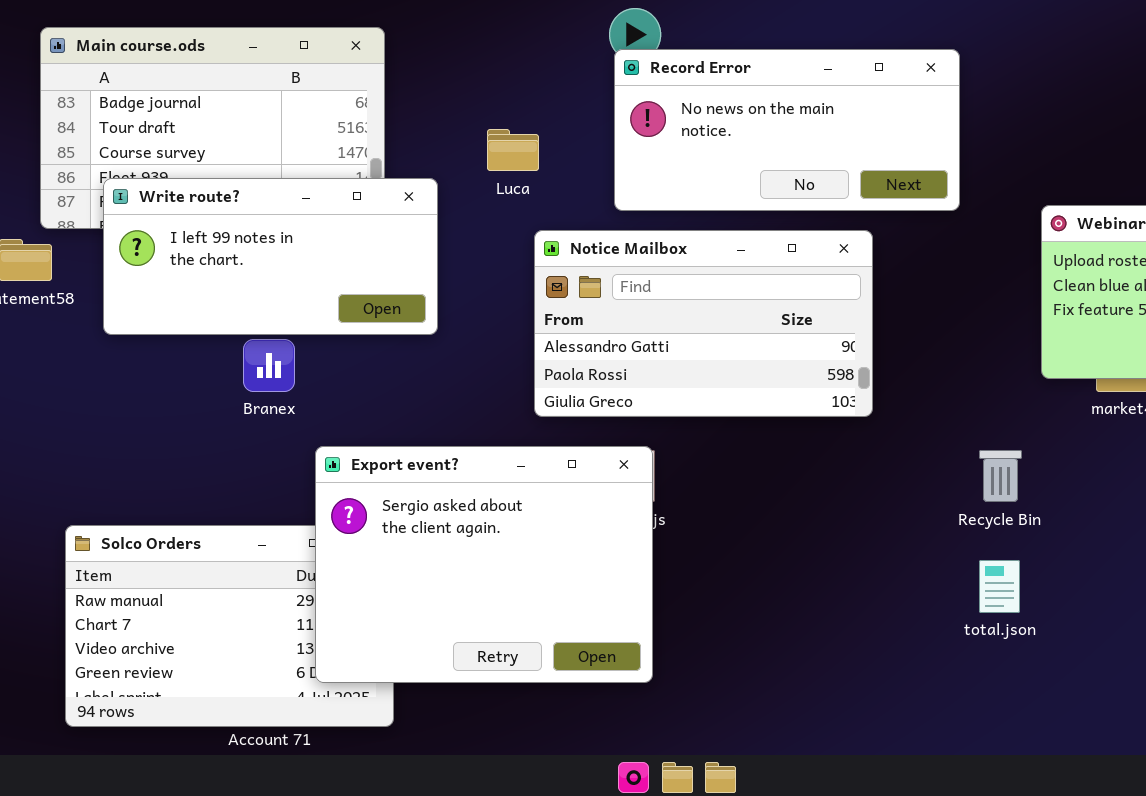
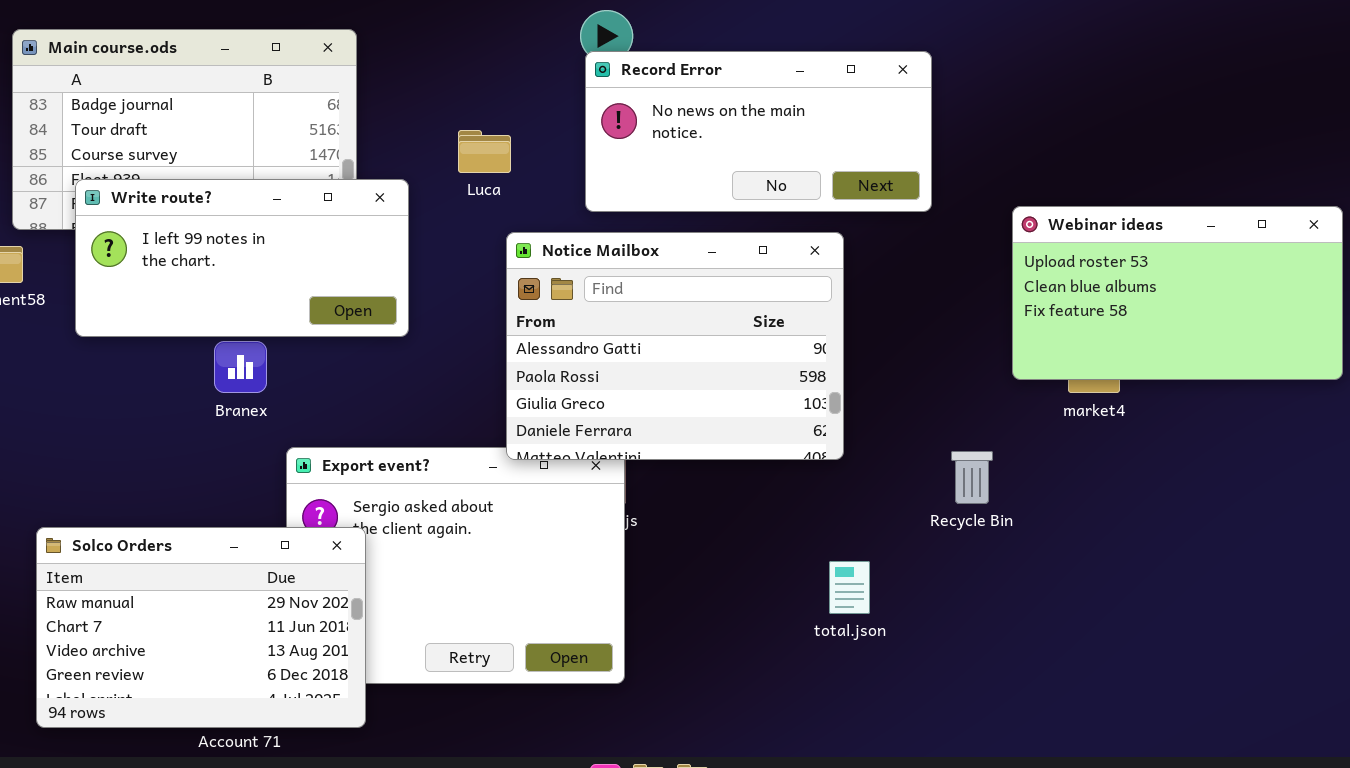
Notice Mailbox: [534,230,873,417] -> [506,232,844,460], resized
Solco Orders: [65,525,394,727] -> [36,527,366,728], raised
total.json: [979,560,1020,613] -> [829,561,870,614], moved

